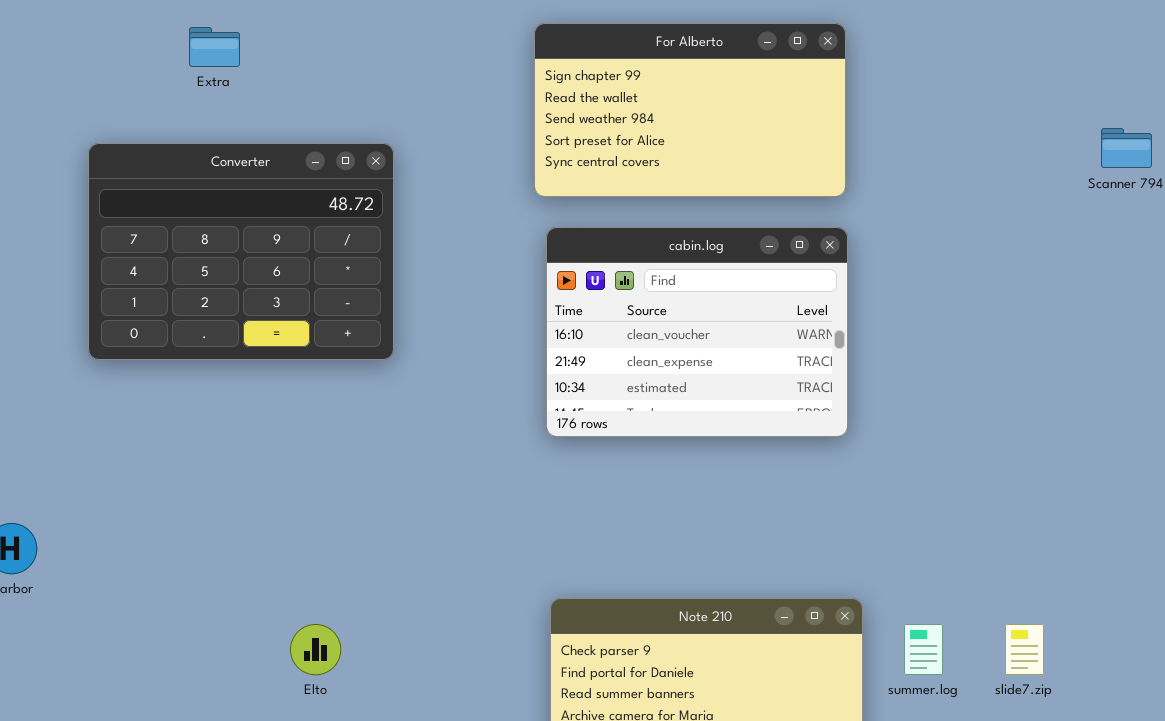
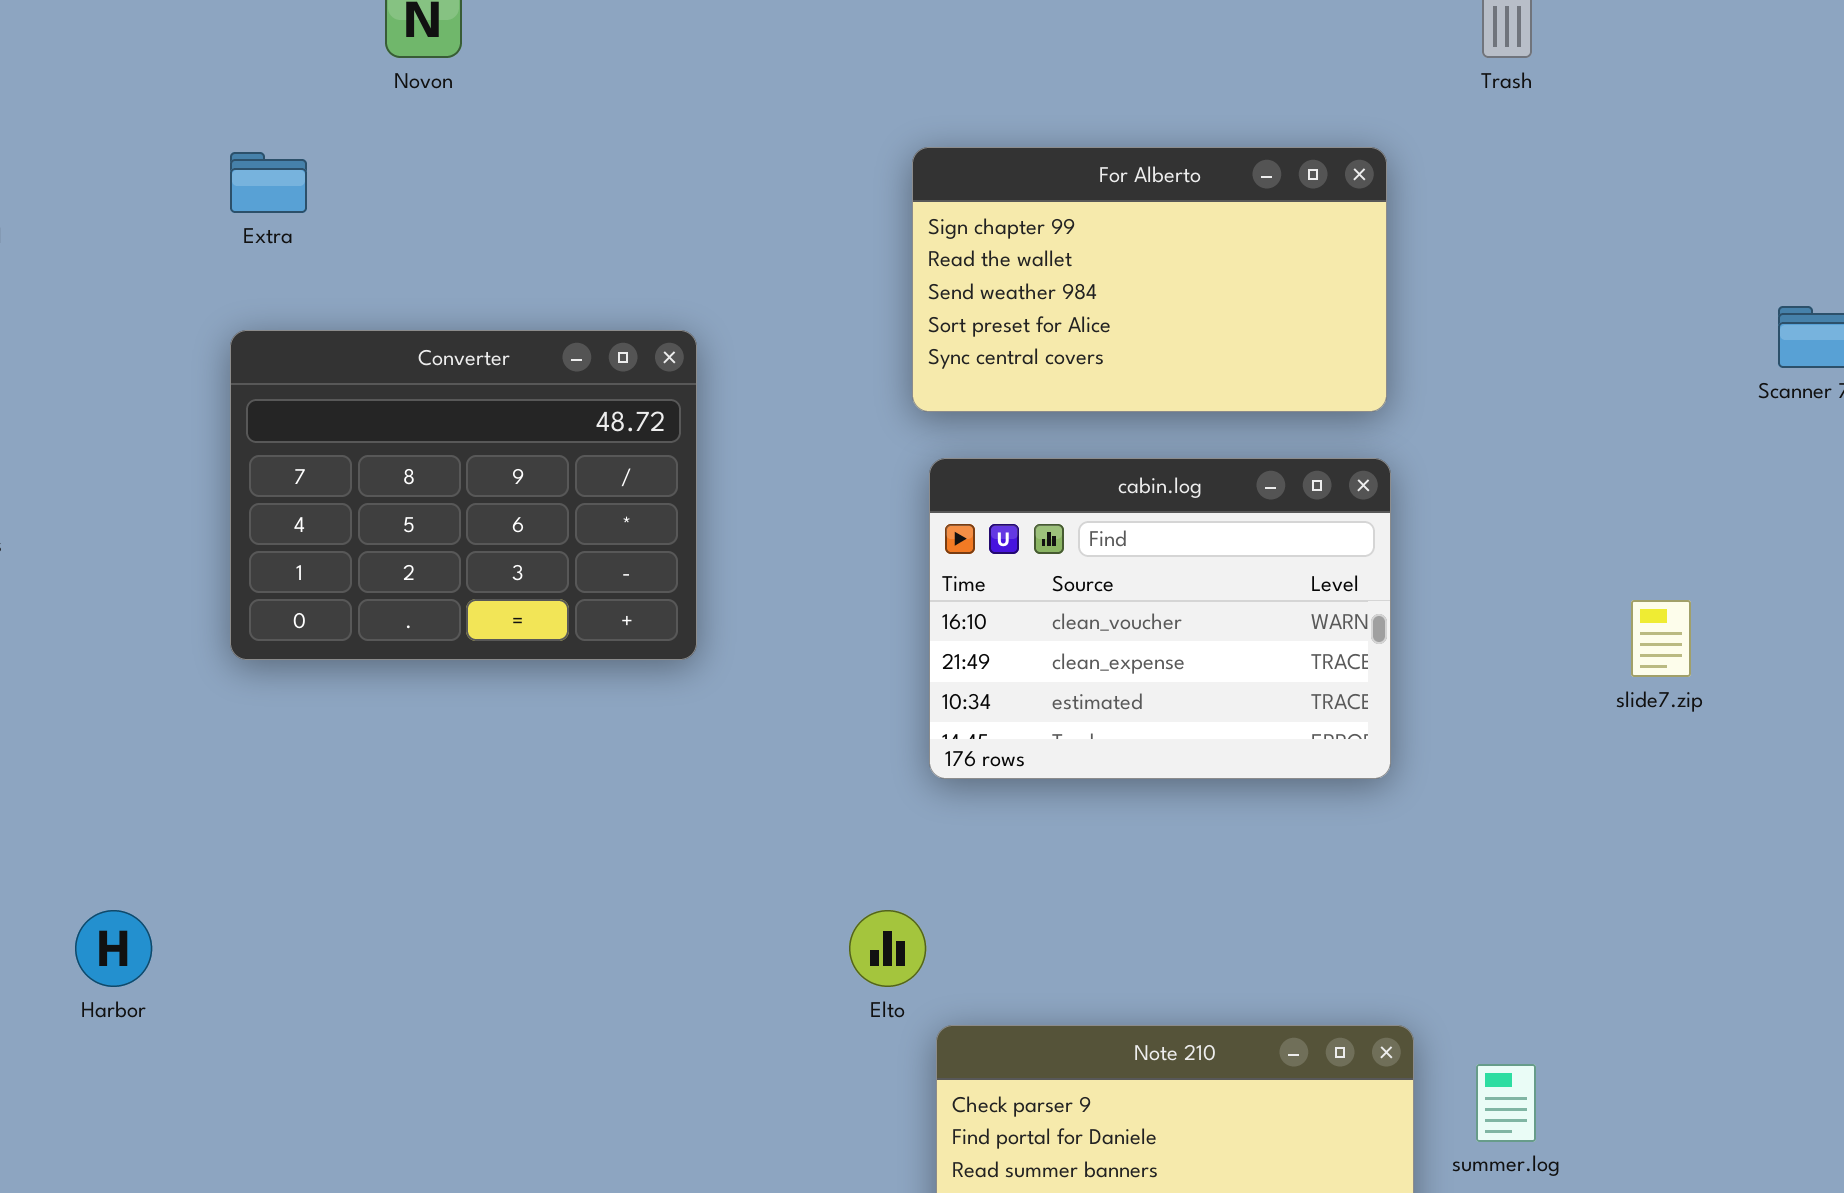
Extra: [189,27,240,67] -> [230,152,307,213], moved
Elto: [290,624,341,675] -> [849,910,926,987], moved
slide7.zip: [1005,624,1044,675] -> [1631,600,1691,677], moved

